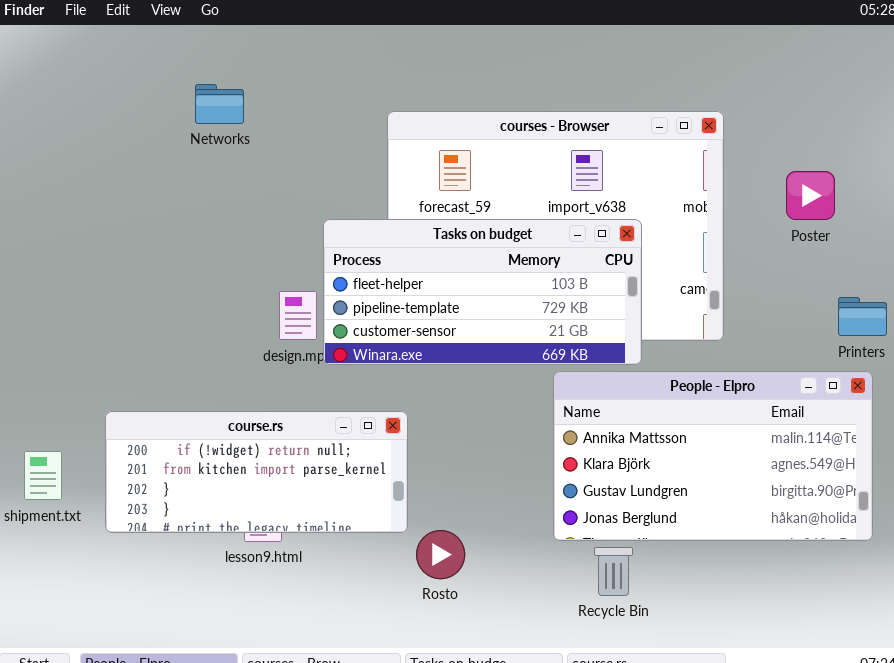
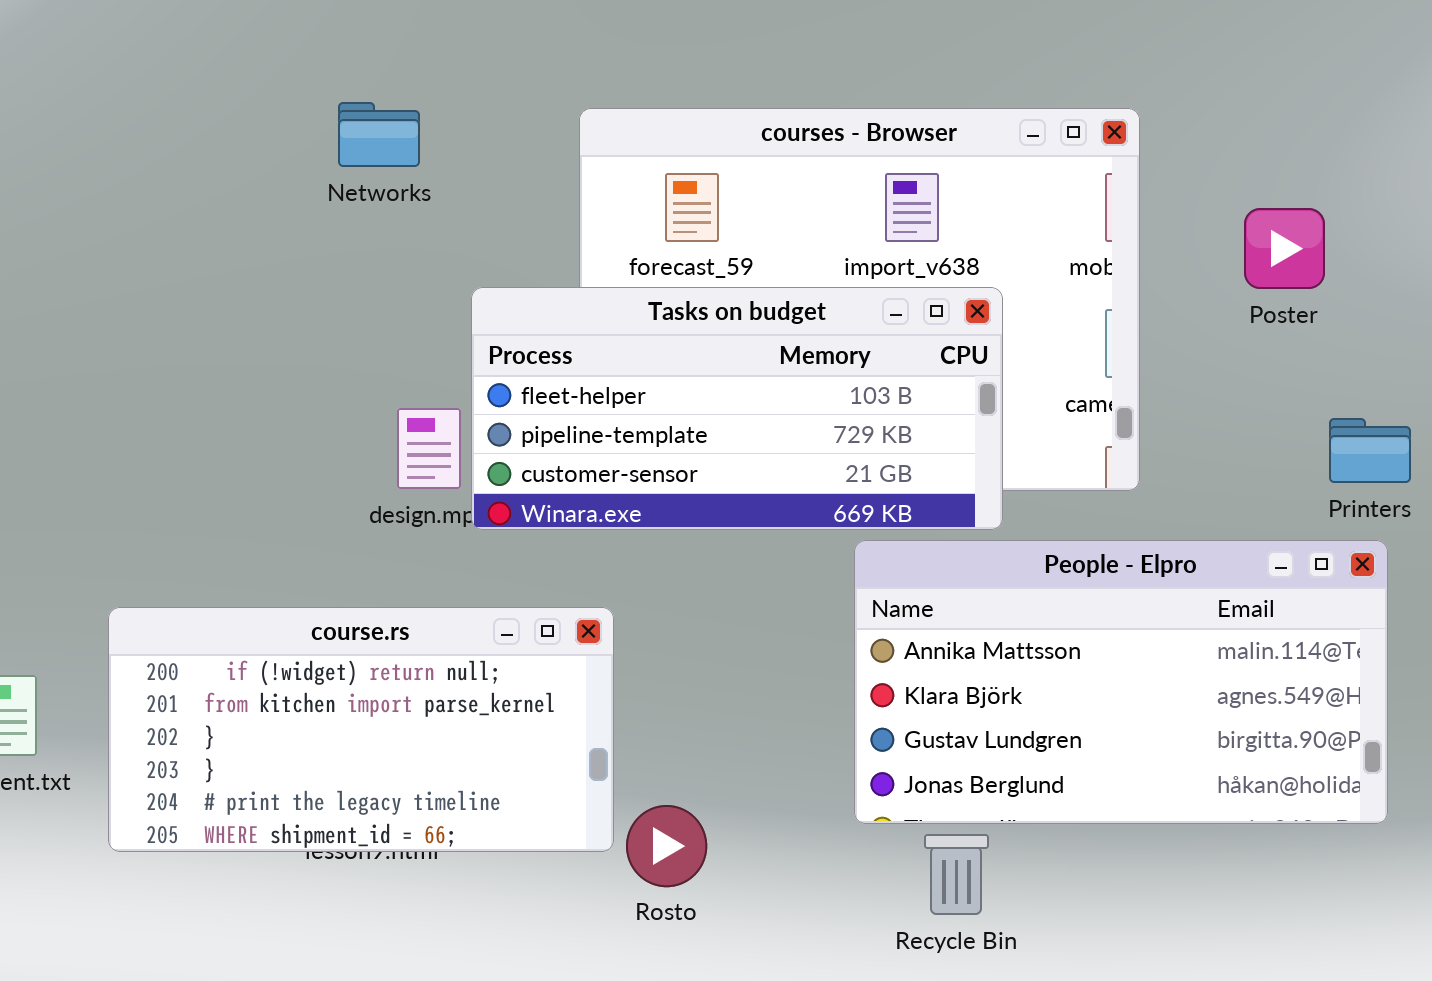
Networks: [195,84,244,124] -> [338,102,420,167], moved
course.rs: [105,411,408,533] -> [108,607,614,852], resized

